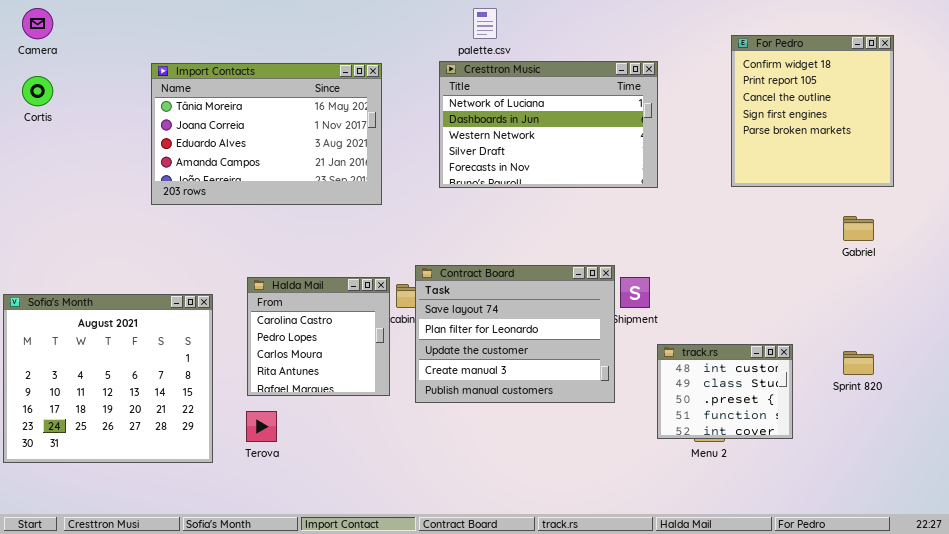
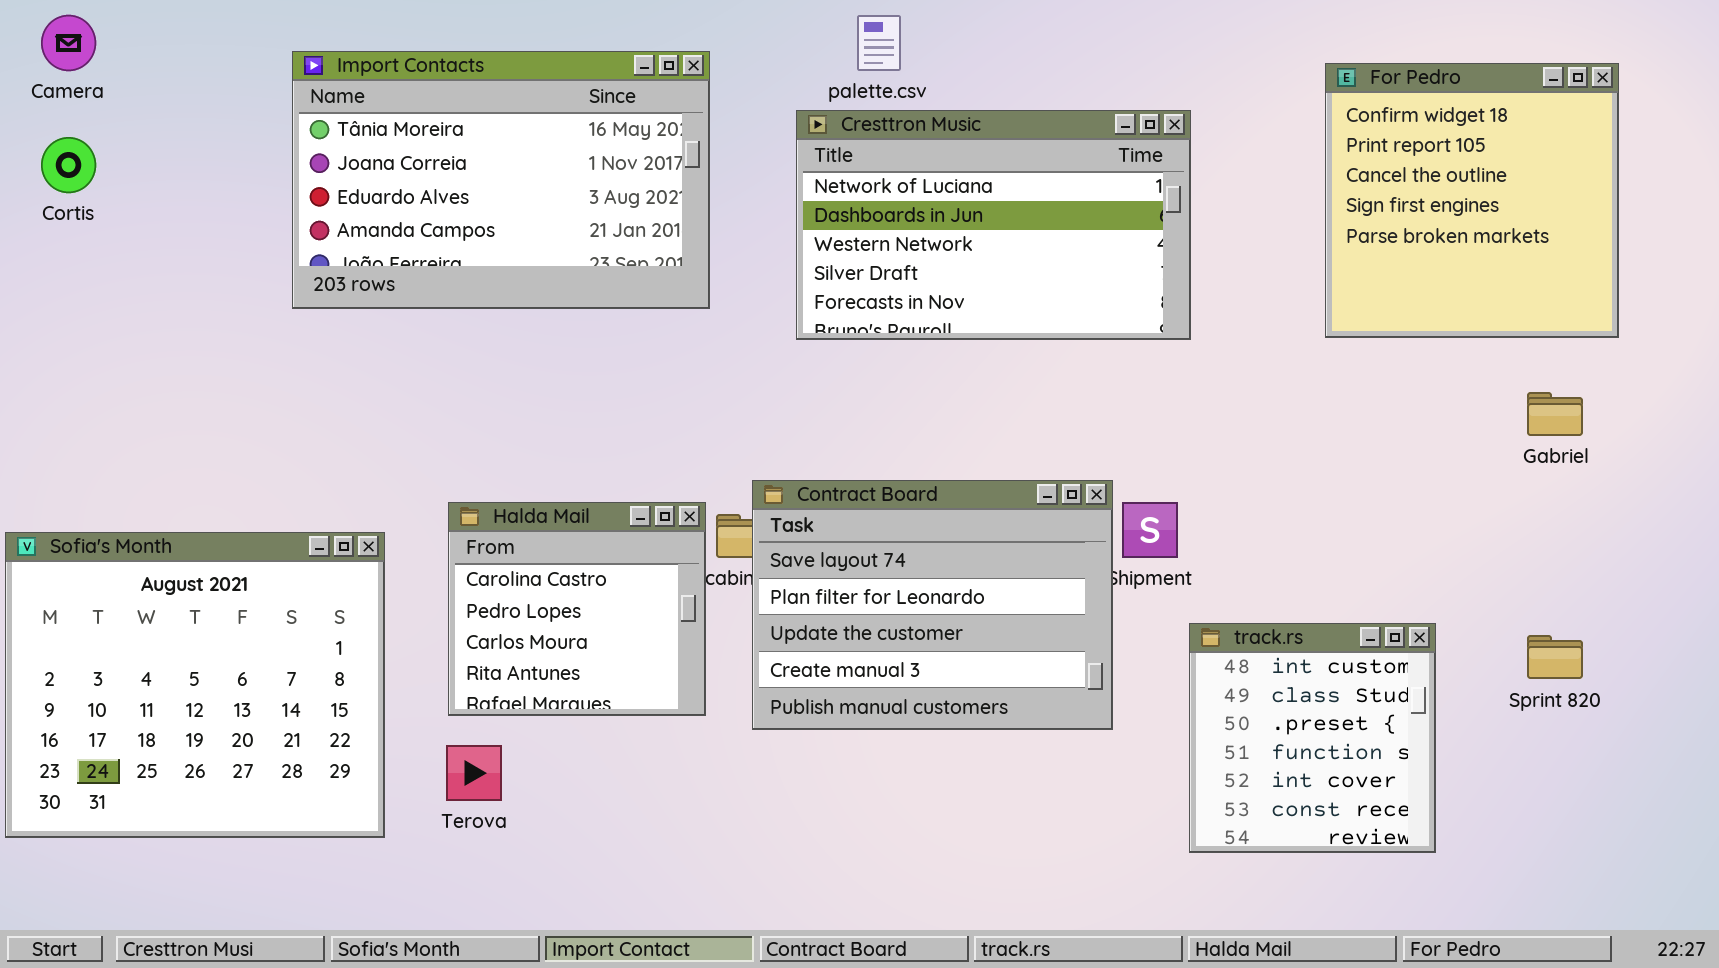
Import Contacts: [151,63,382,205] -> [292,51,710,309], moved
track.rs: [657,344,793,439] -> [1189,623,1436,853], resized

